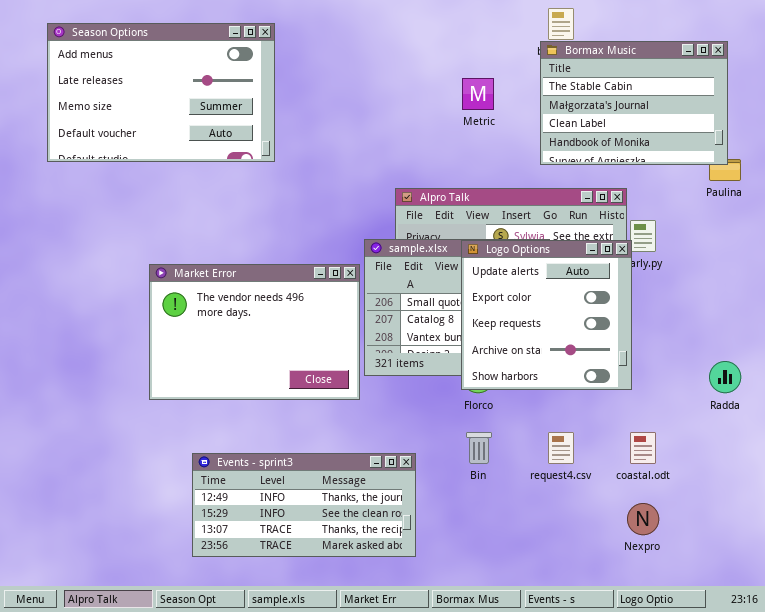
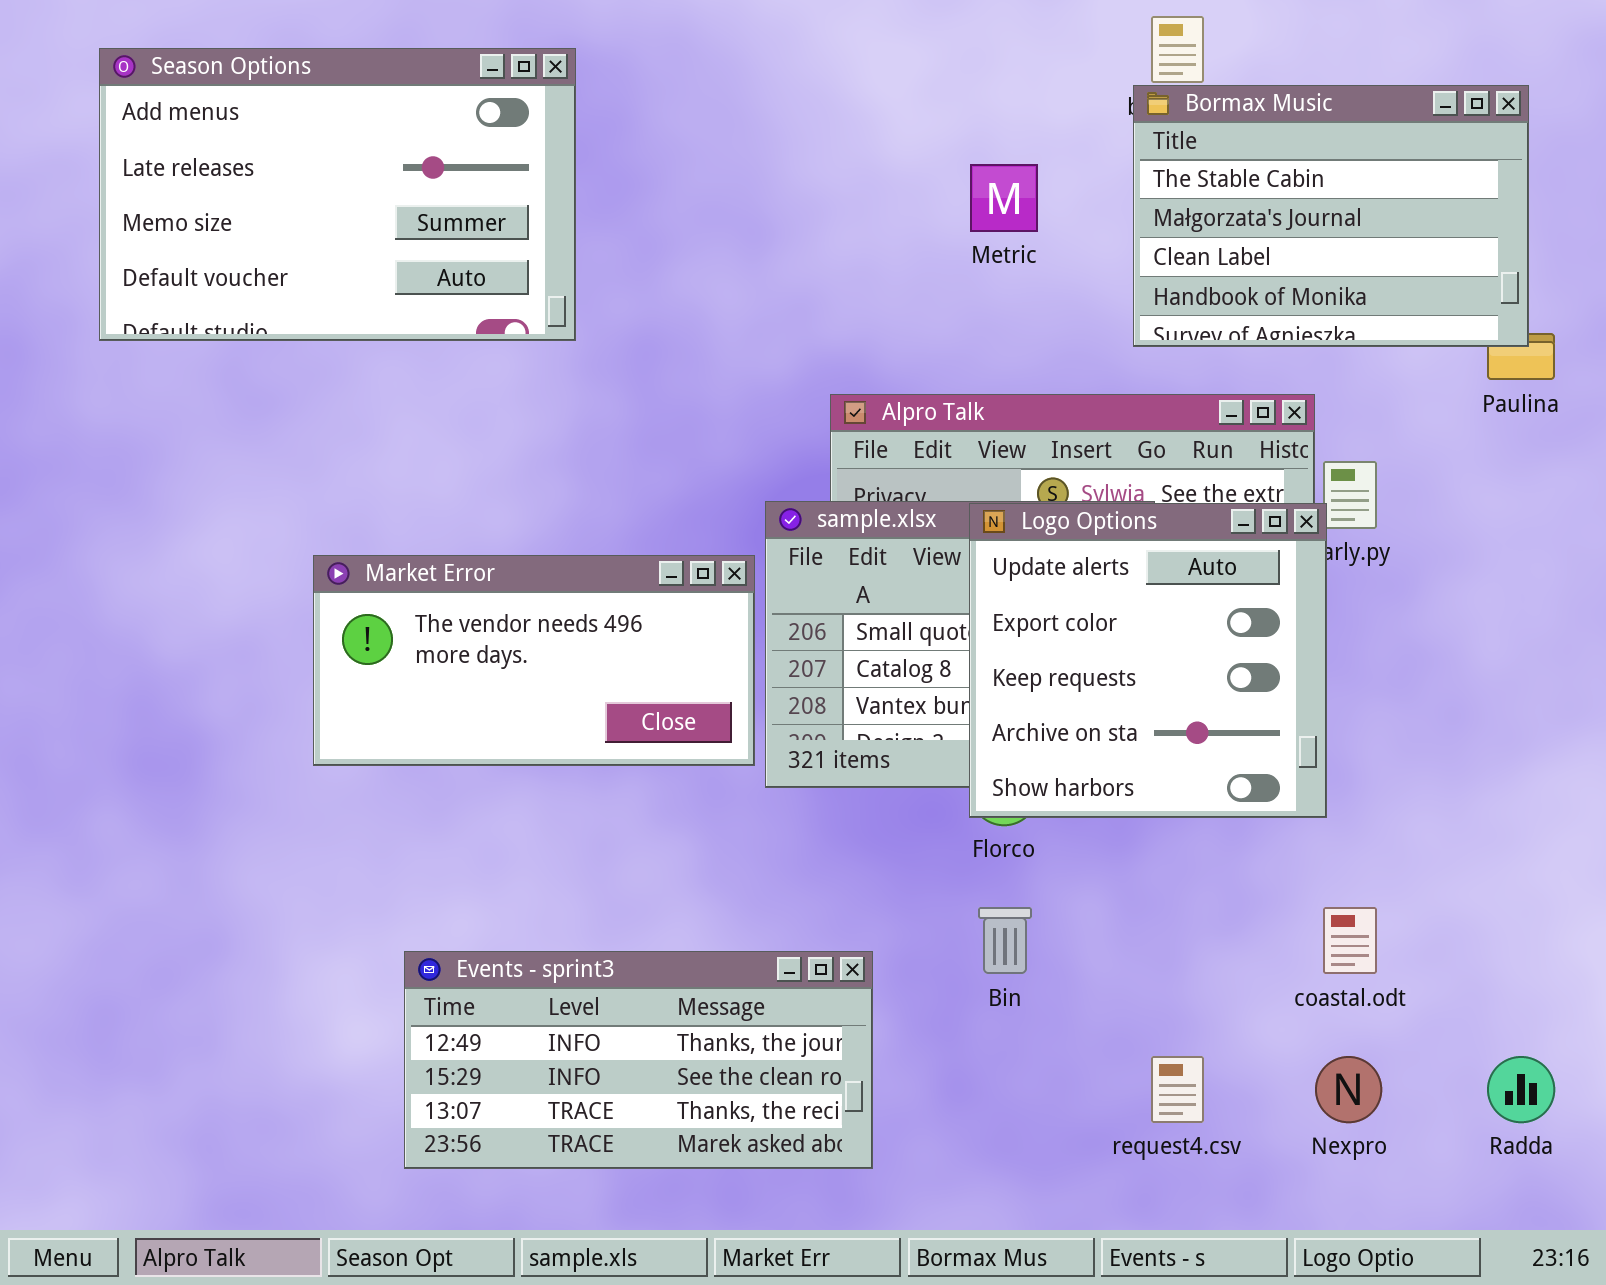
Market Error: [149,264,360,400] -> [313,555,755,766], resized
Radda: [709,361,741,393] -> [1487,1056,1555,1123], moved
request4.csv: [548,432,574,464] -> [1151,1056,1204,1123], moved

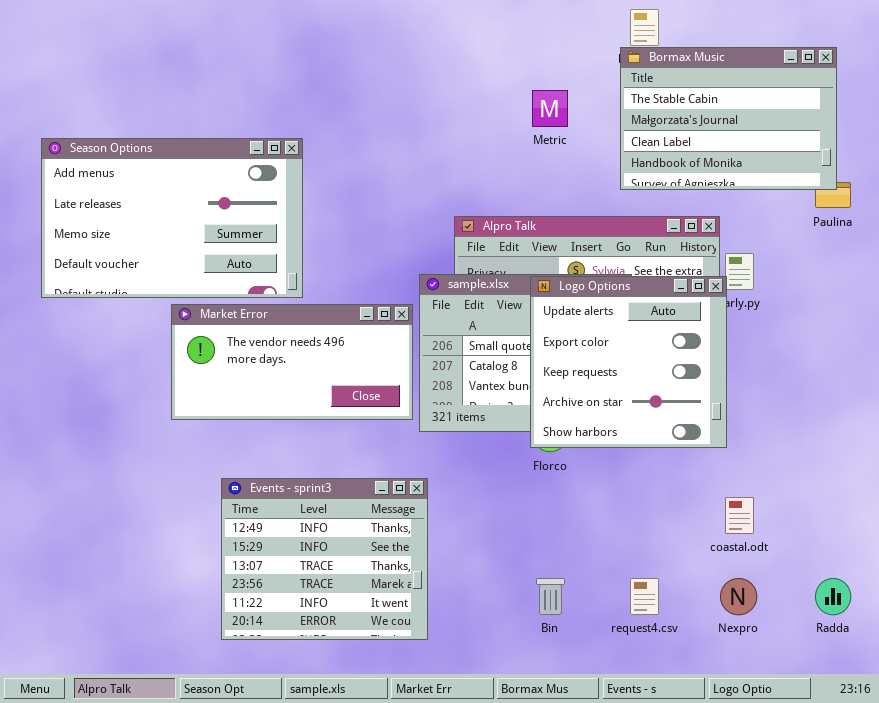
Season Options: [99,48,576,341] -> [41,138,303,298], moved
Bin: [978,907,1032,974] -> [536,578,565,615], moved
Events - sprint3: [404,951,873,1169] -> [221,478,428,640], resized

